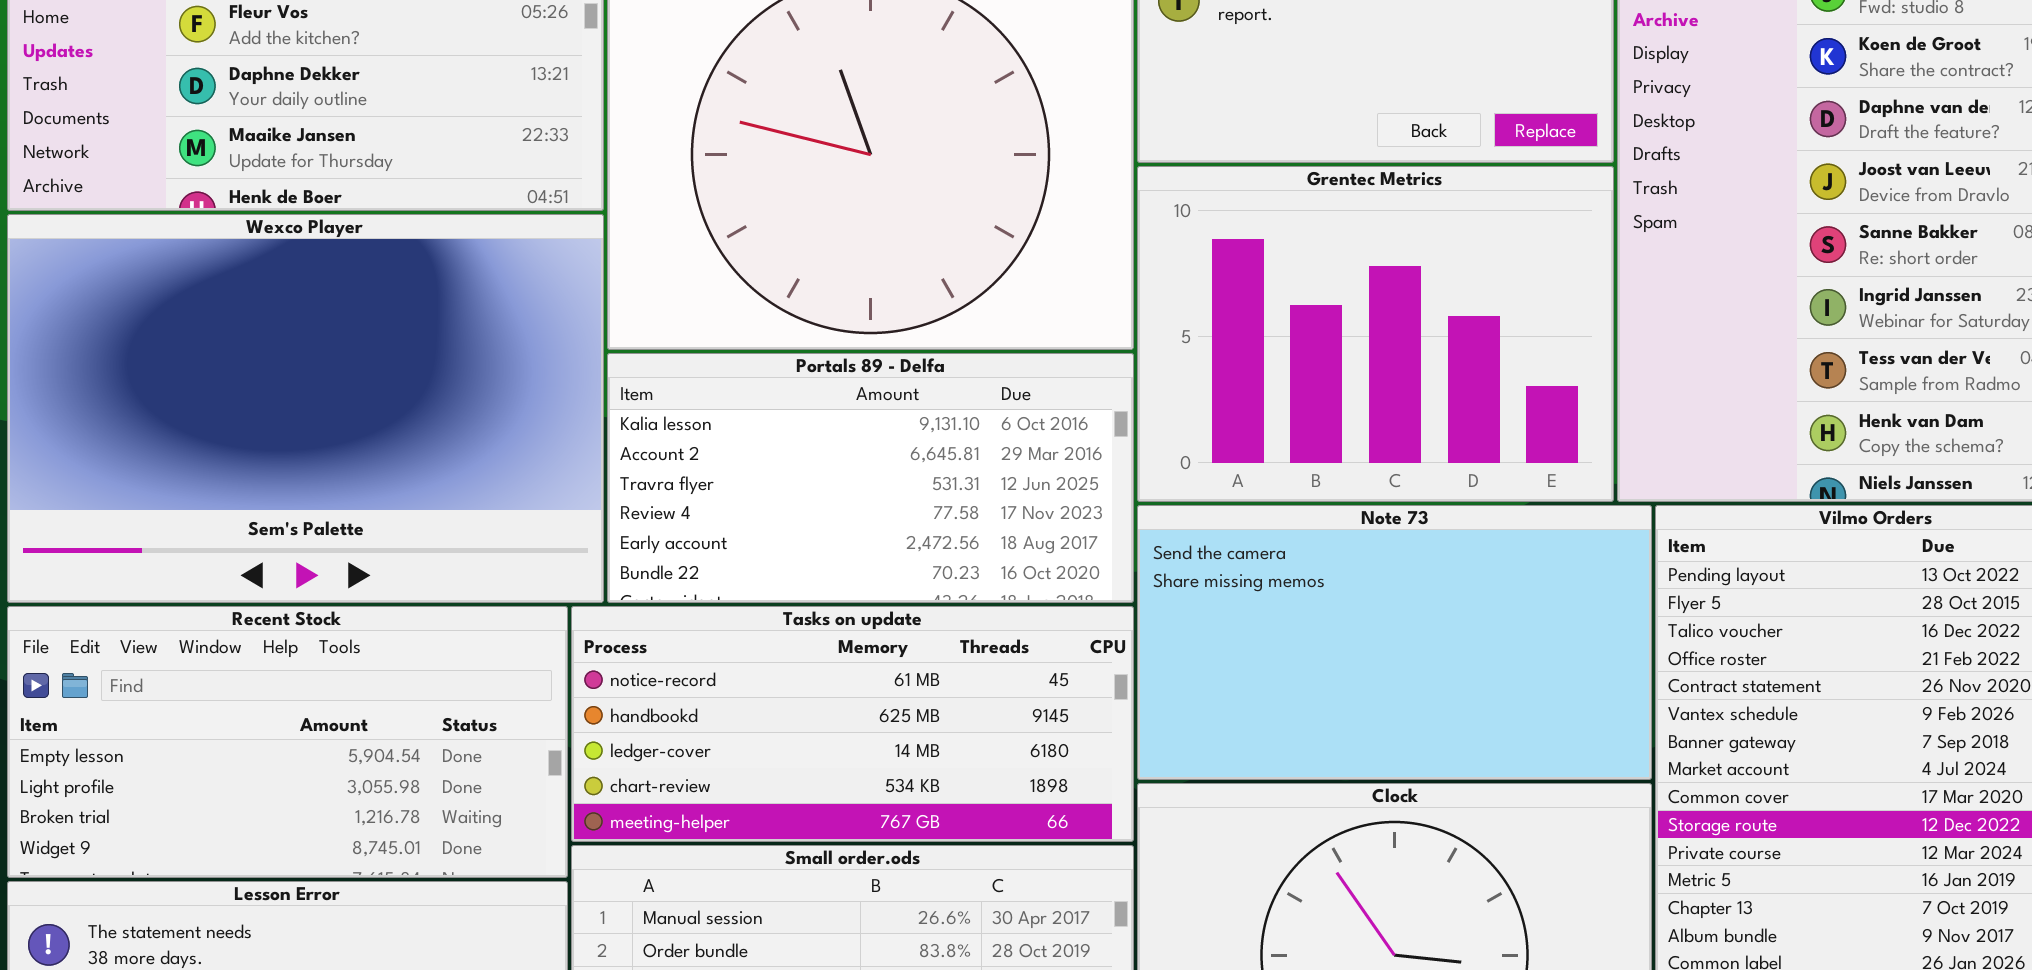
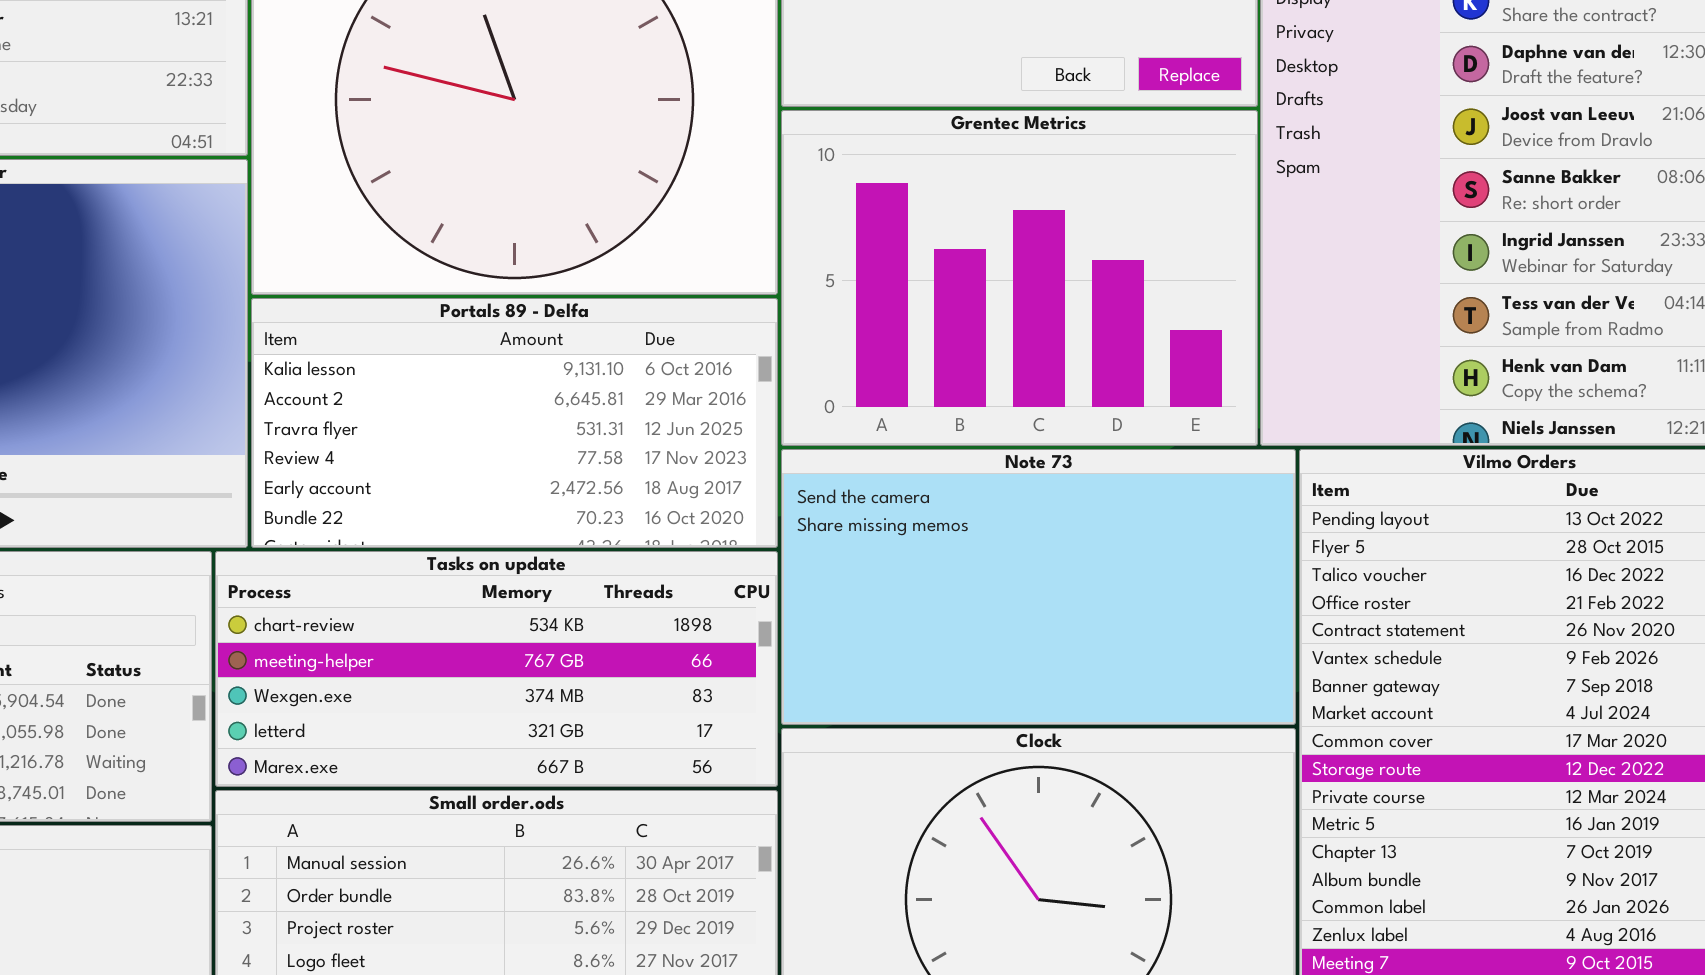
Tasks on update: [571,606,1134,842] -> [215,551,778,787], scrolled down 3 rows

